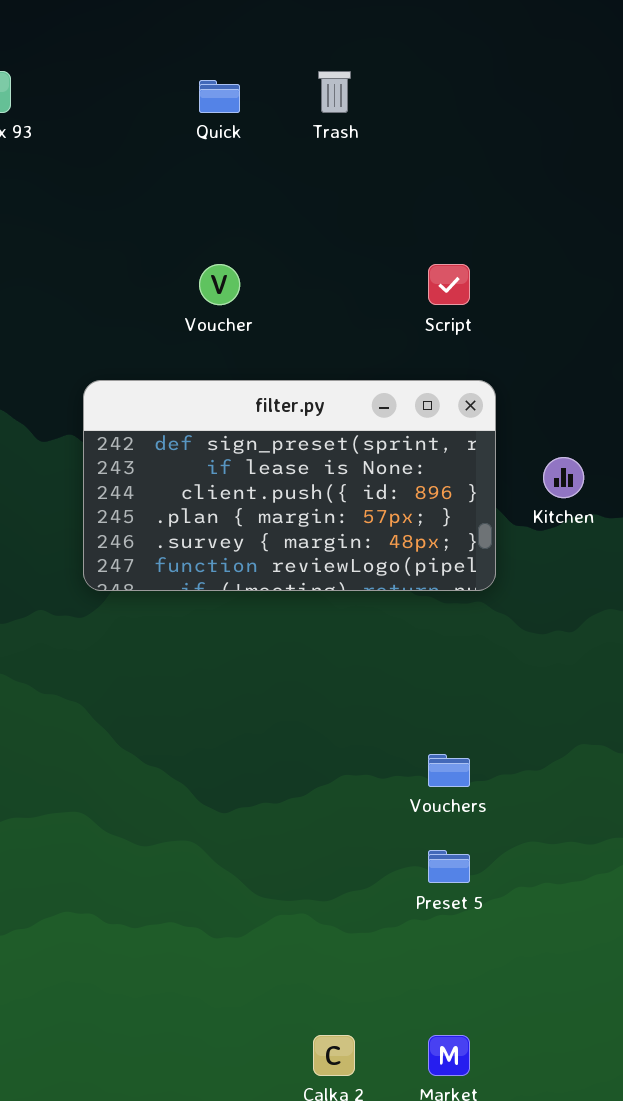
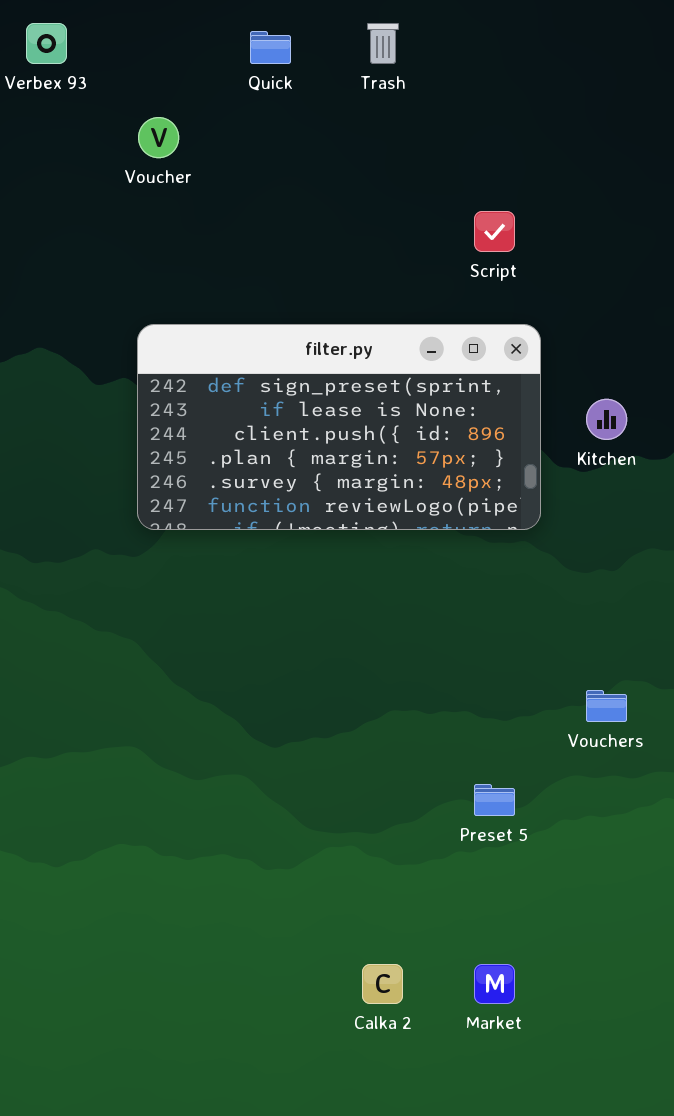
Voucher: [199,264,240,305] -> [138,117,179,158], moved
Vouchers: [428,754,470,787] -> [586,690,627,722], moved

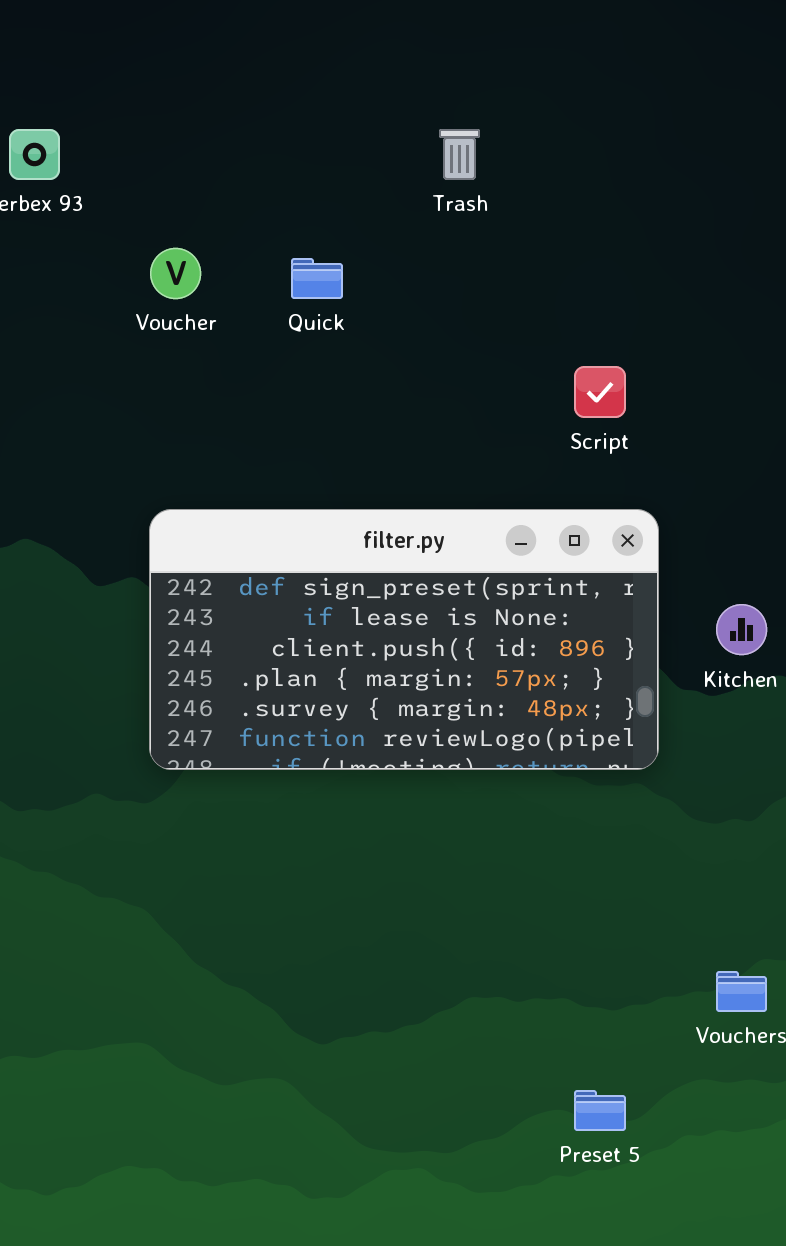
Quick: [250,31,291,64] -> [291,258,343,299], moved

